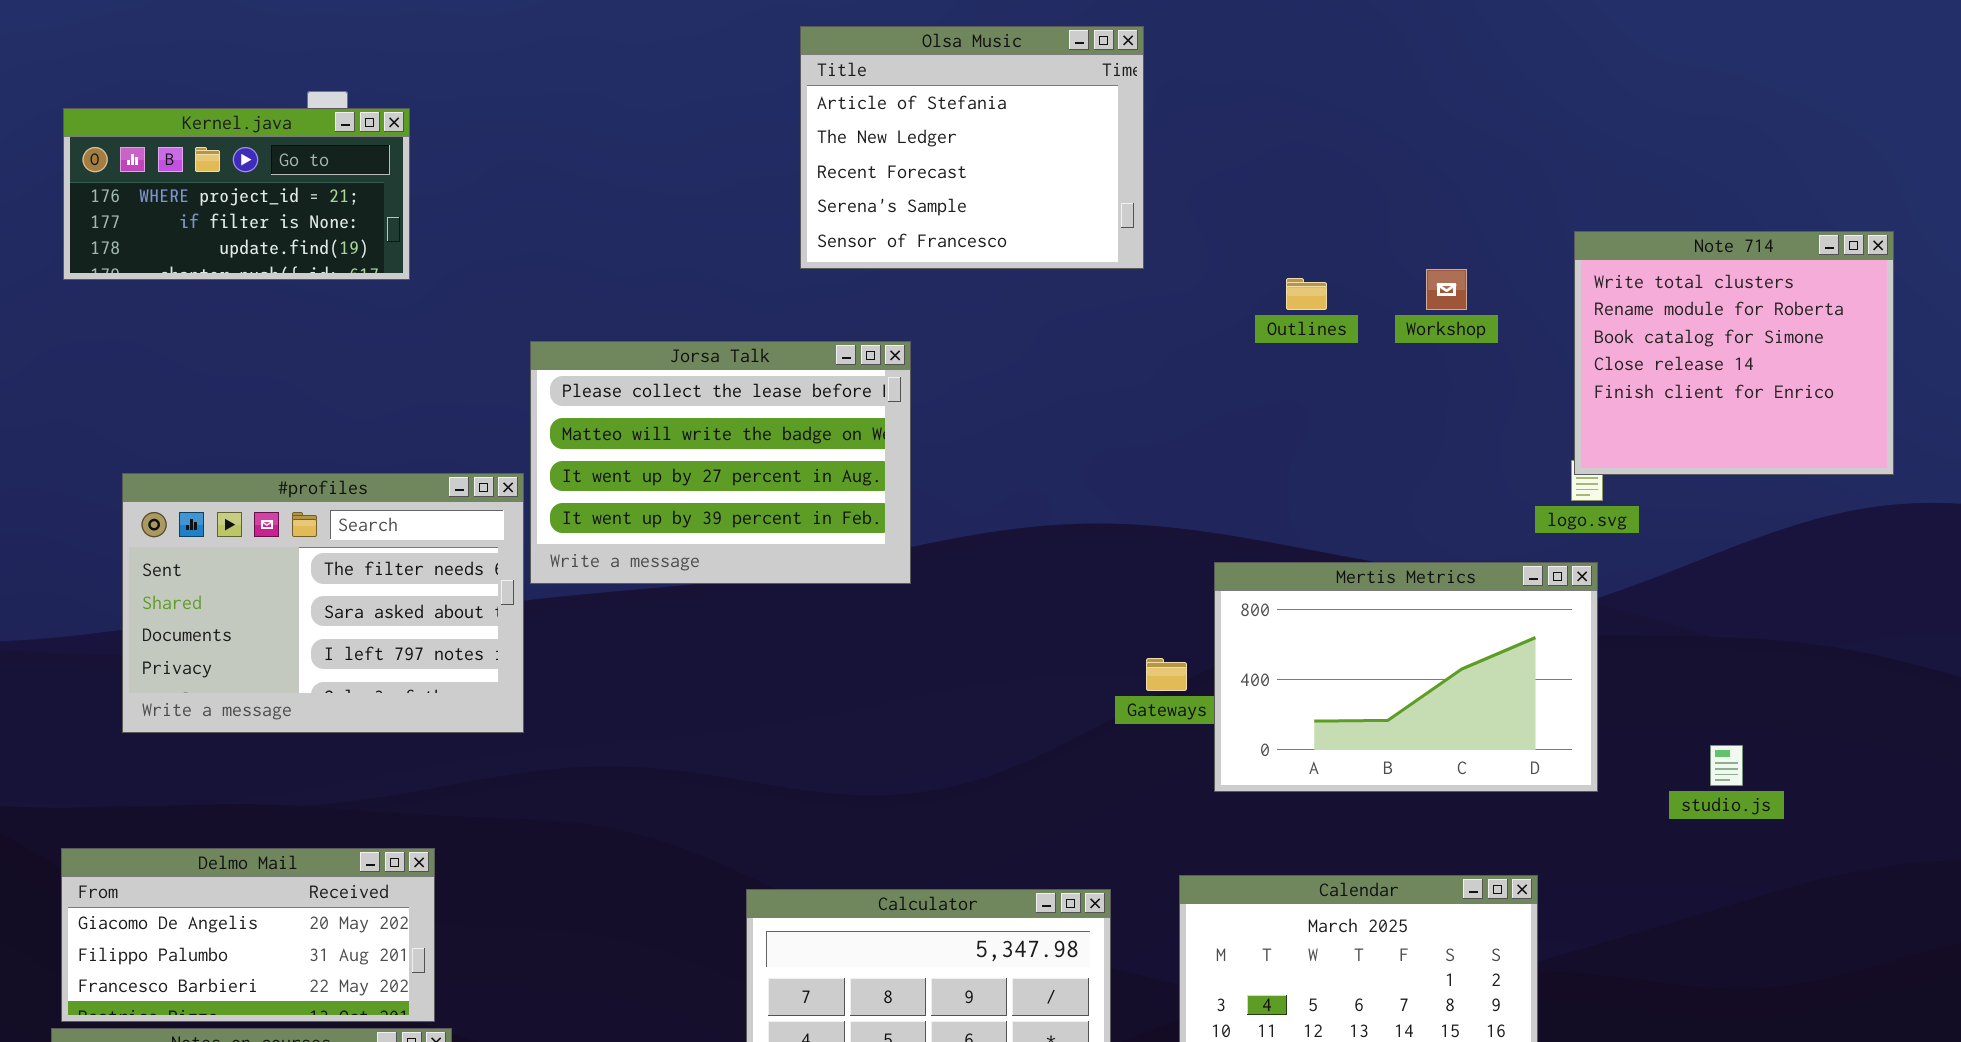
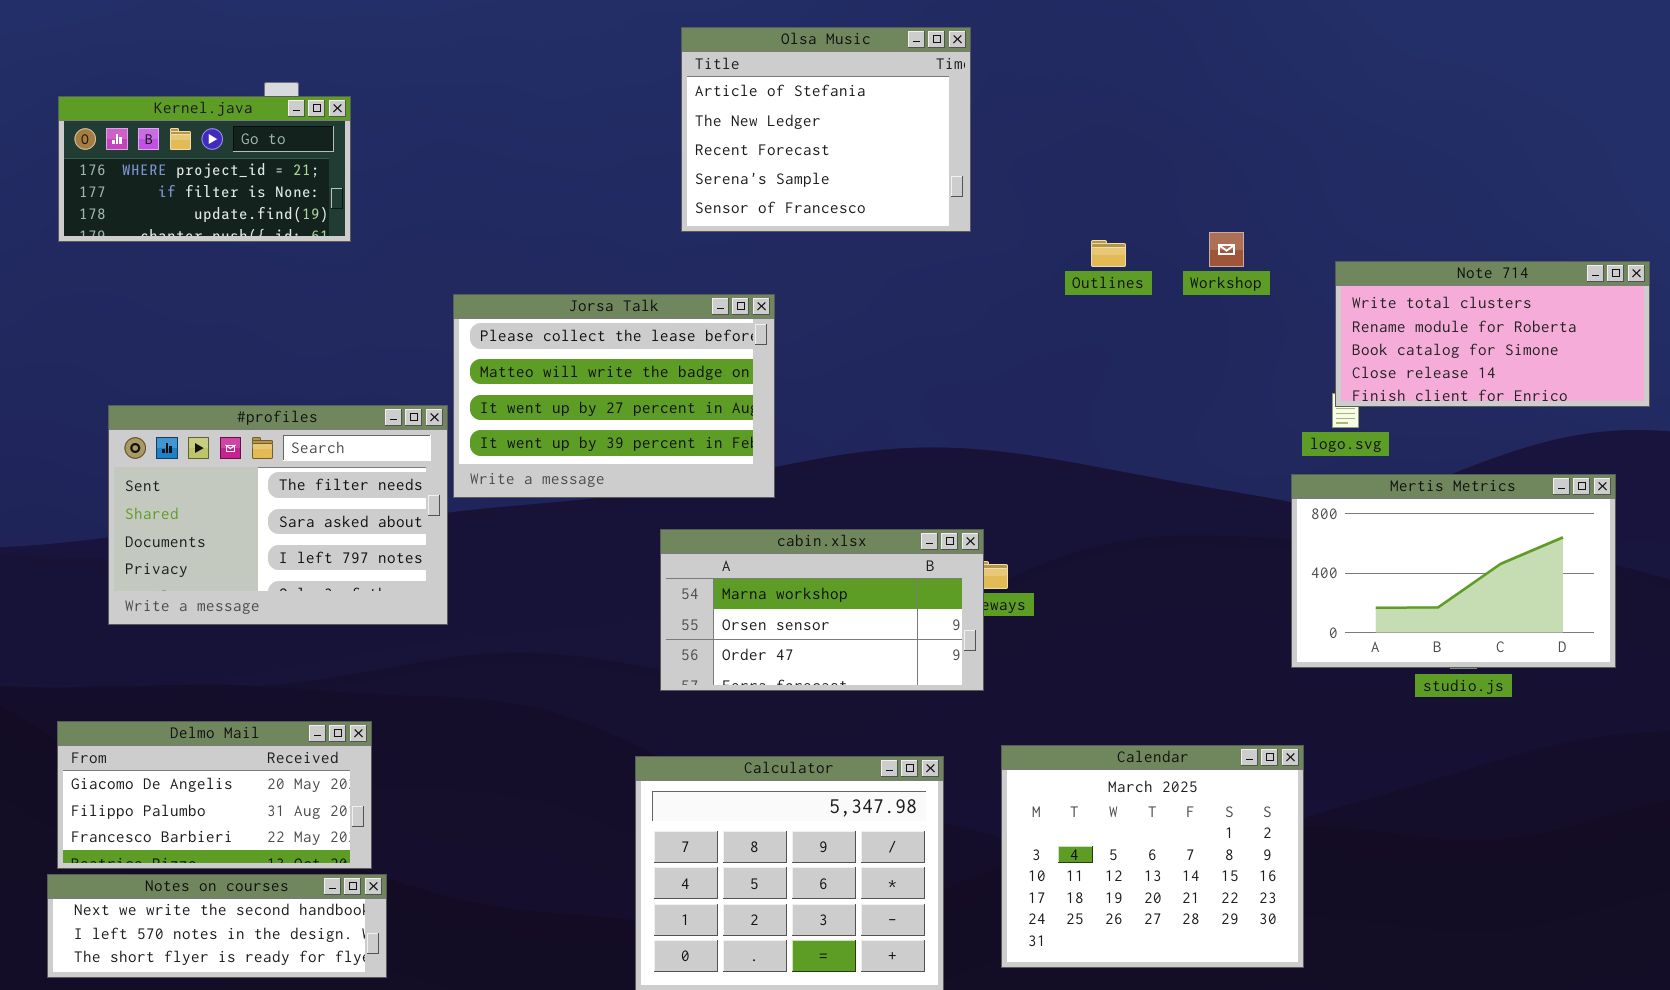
Note 714: [1574,231,1894,475] -> [1335,261,1650,407], resized
Mertis Metrics: [1214,562,1598,792] -> [1291,474,1616,668], moved
cabin.xlsx: none -> [660,529,984,691], opened

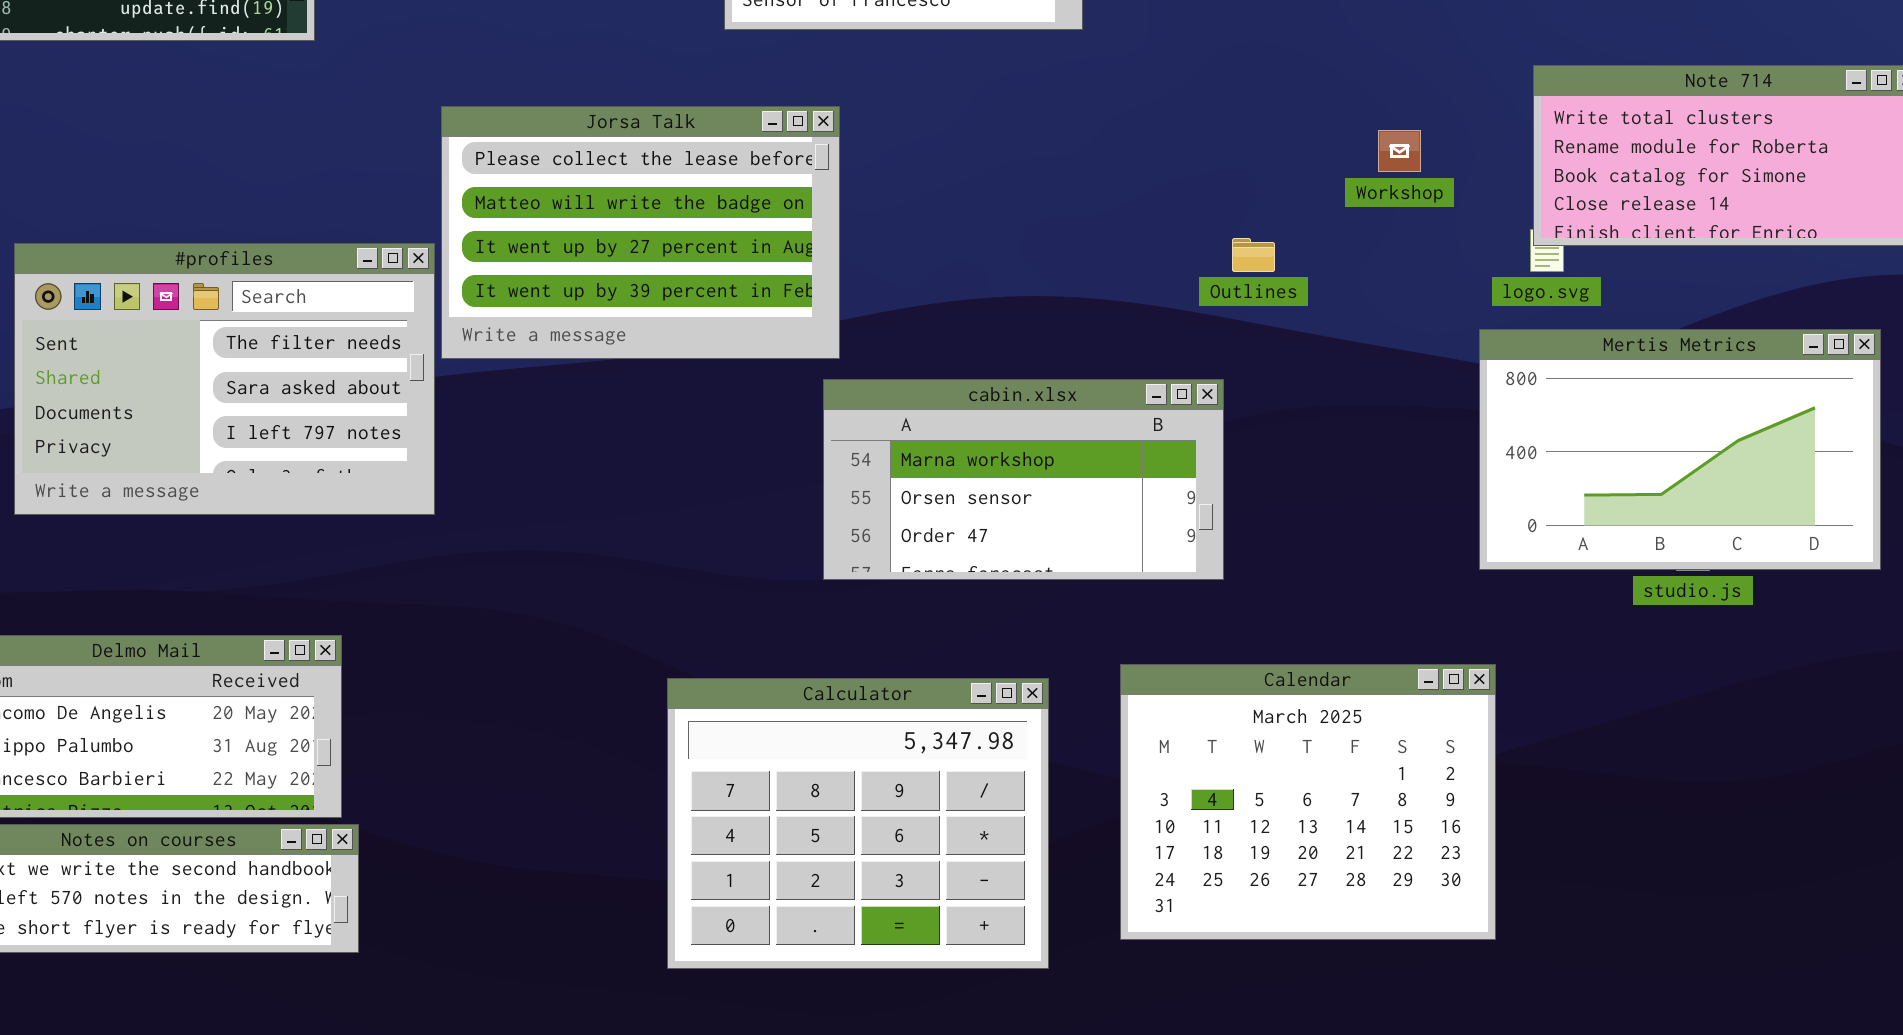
Workshop: [1209,232,1244,267] -> [1378,130,1421,172], moved
Outlines: [1091,240,1126,267] -> [1232,238,1275,272], moved
cabin.xlsx: [660,529,984,691] -> [823,379,1224,580], moved

